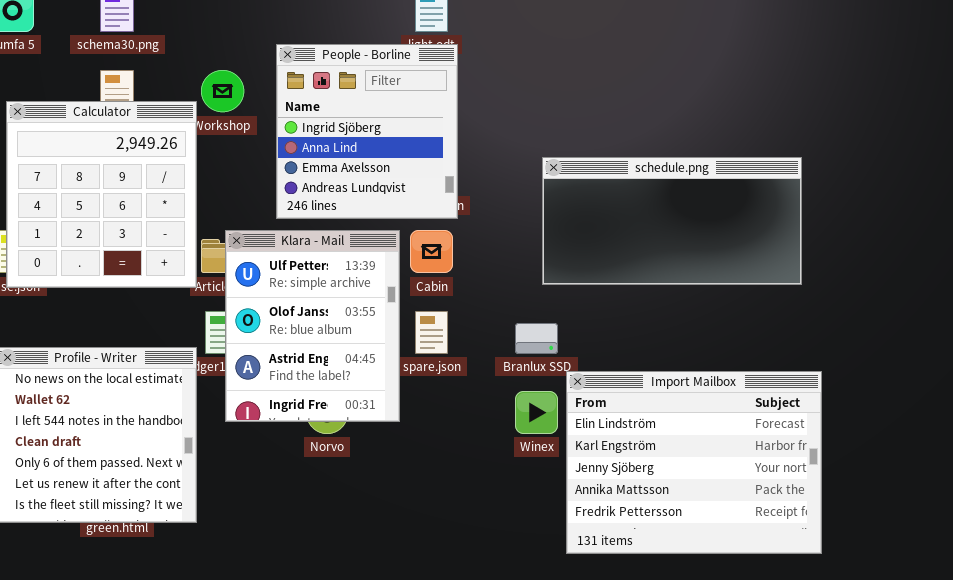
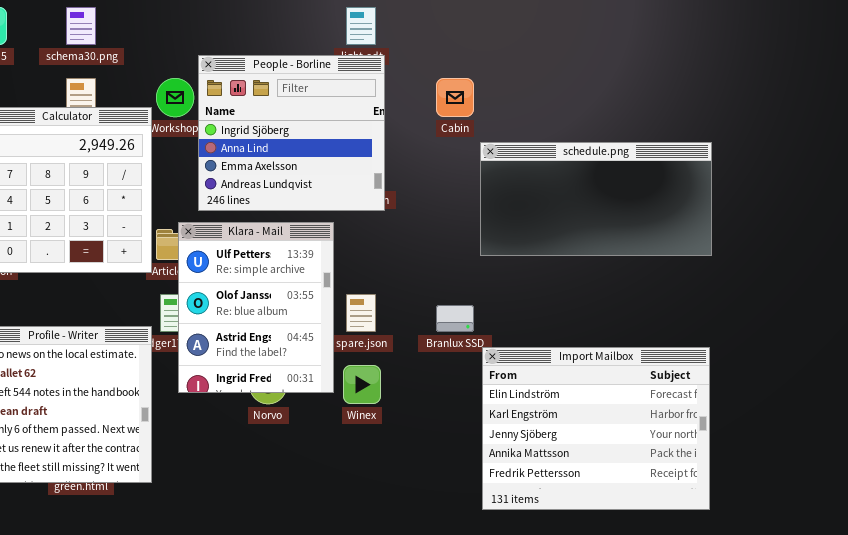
People - Borline: [276,44,458,219] -> [198,55,385,211], resized
schedule.png: [542,157,802,285] -> [480,142,712,256], moved
Cabin: [410,230,453,273] -> [436,78,474,117], moved
Winex: [515,391,558,434] -> [343,365,381,404], moved

